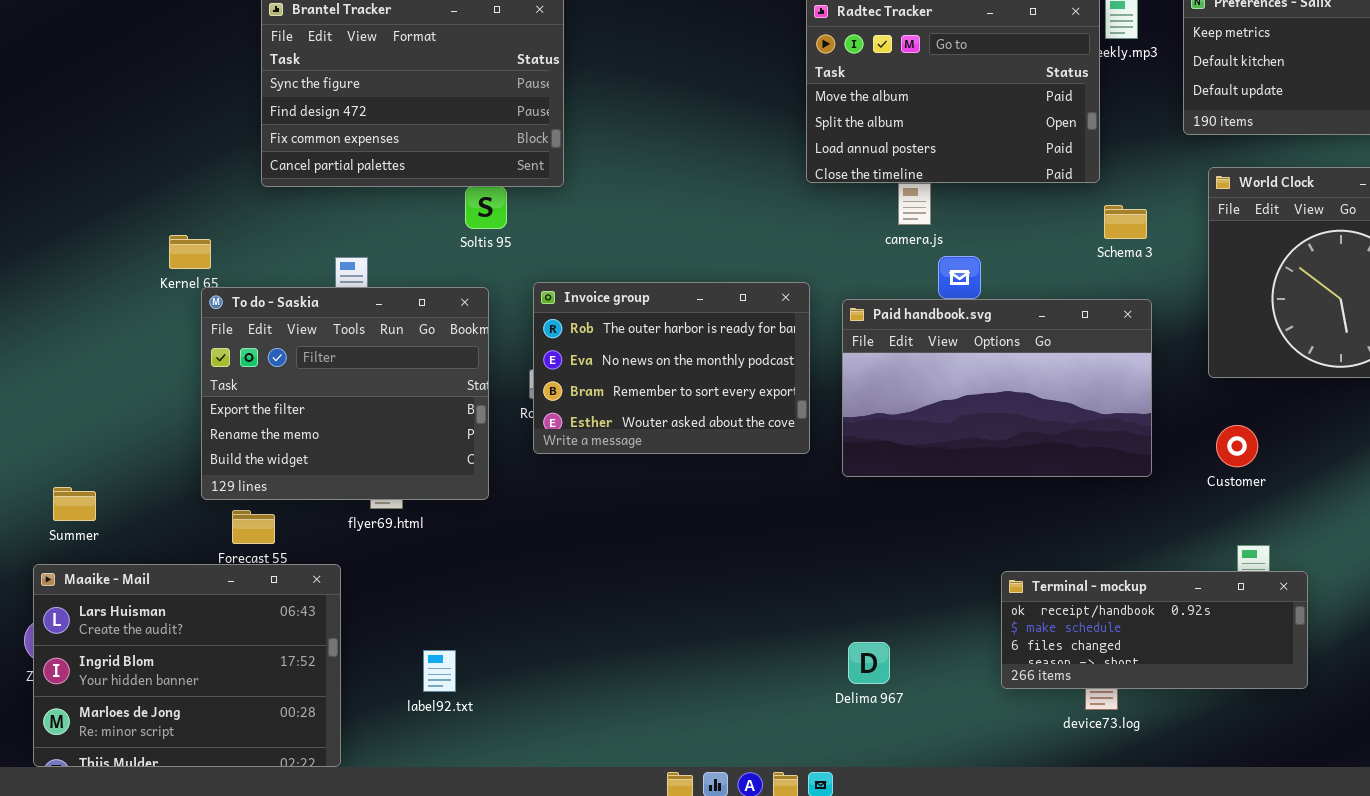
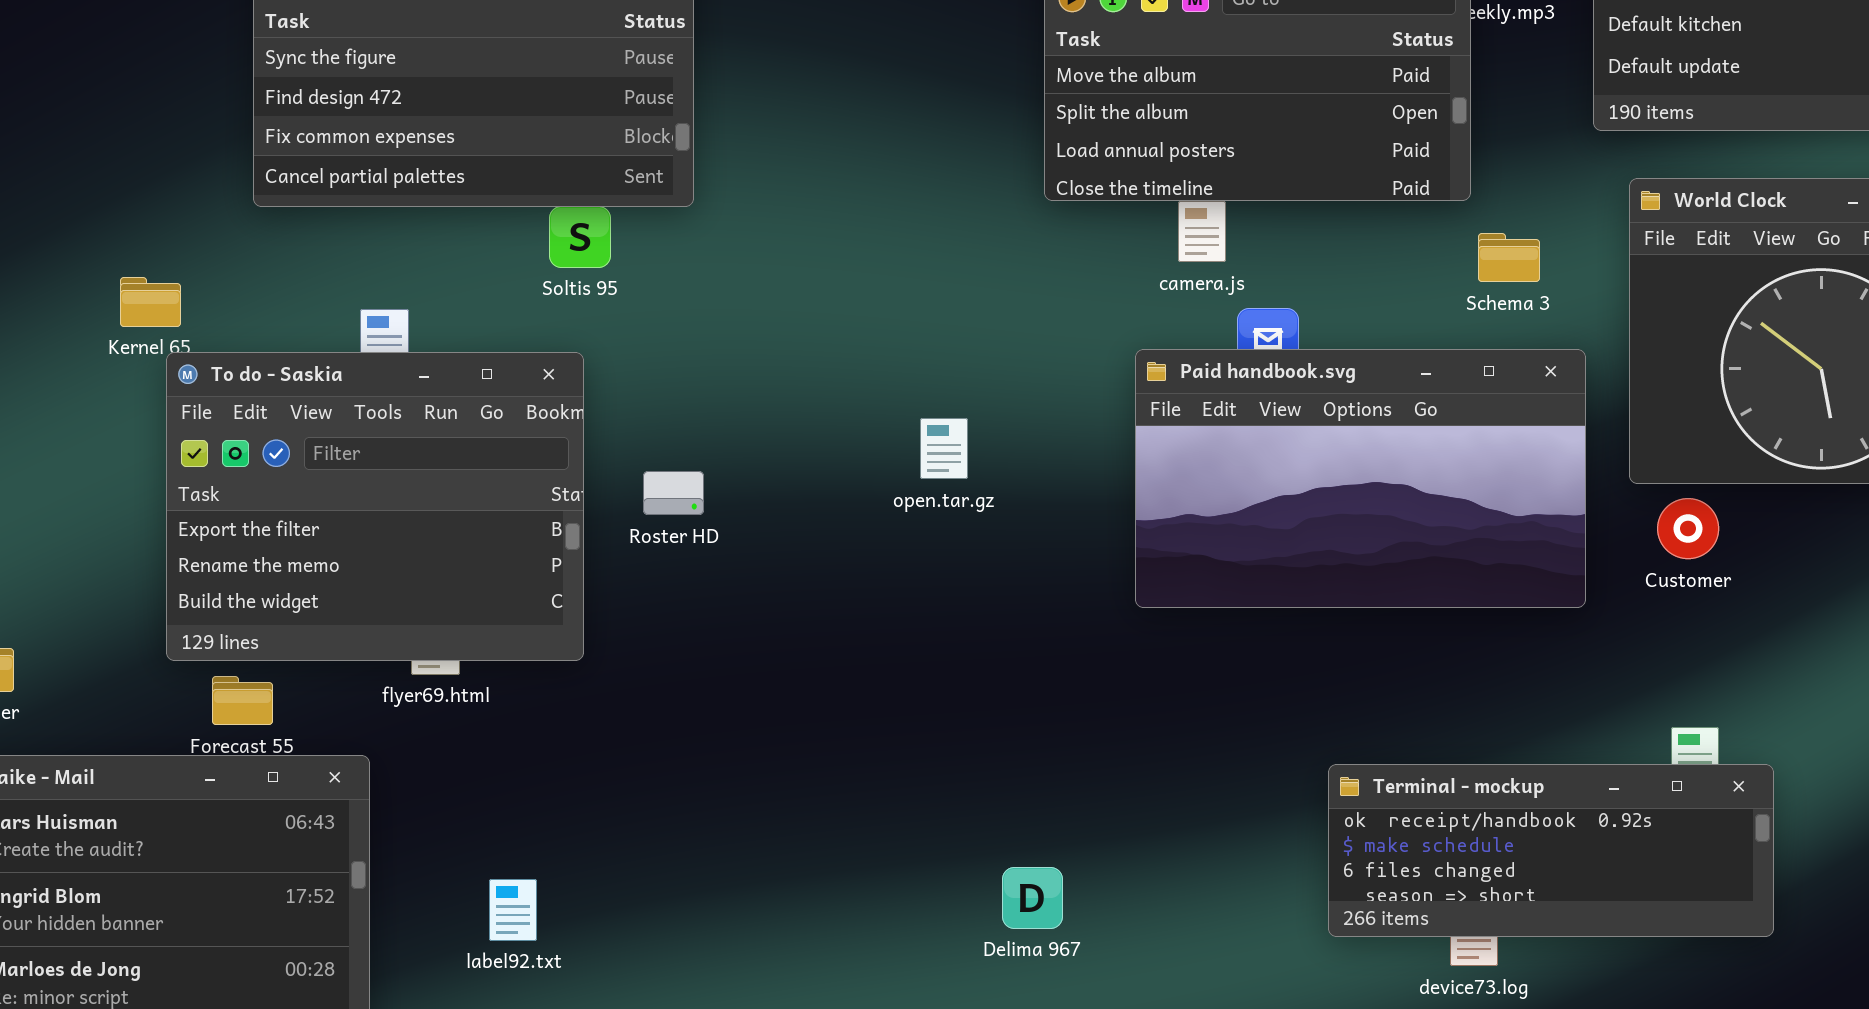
Invoice group: [533,282,810,454] -> none, closed
Paid handbook.svg: [842,299,1152,477] -> [1135,349,1586,608], moved
Customer: [1216,425,1258,467] -> [1657,498,1719,559], moved
Delima 967: [848,642,890,684] -> [1002,867,1063,929], moved

